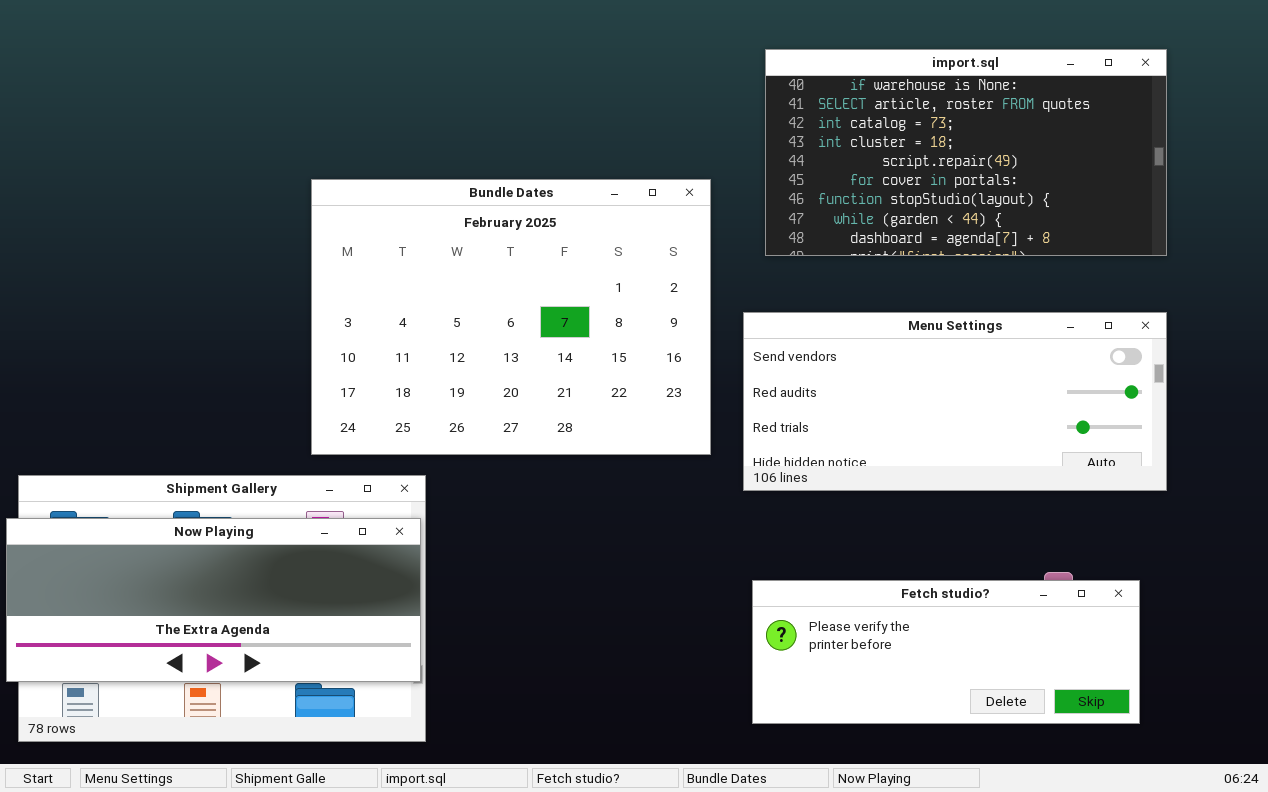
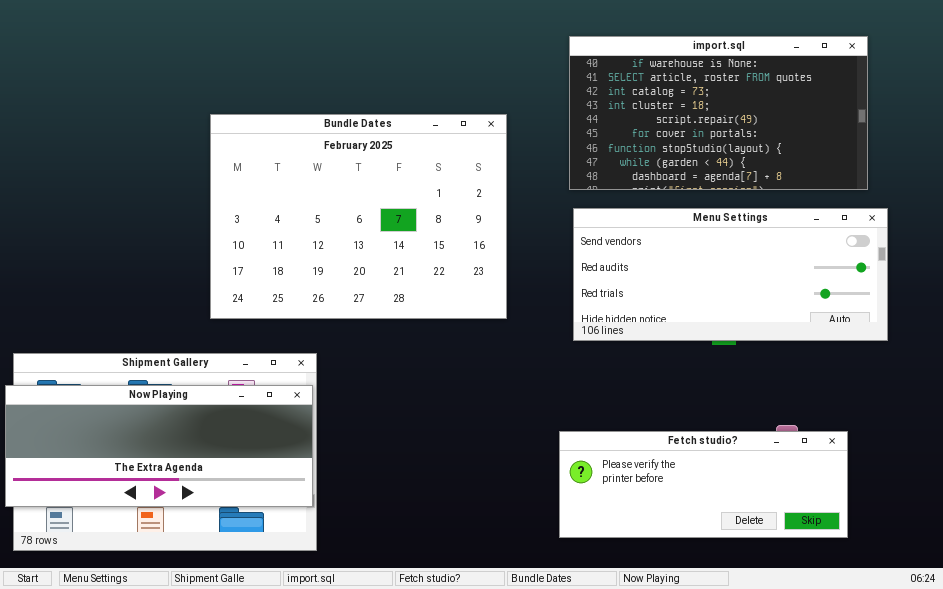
Bundle Dates: [311,179,711,455] -> [210,114,507,319], moved
Menu Settings: [743,312,1167,491] -> [573,208,888,341], moved

